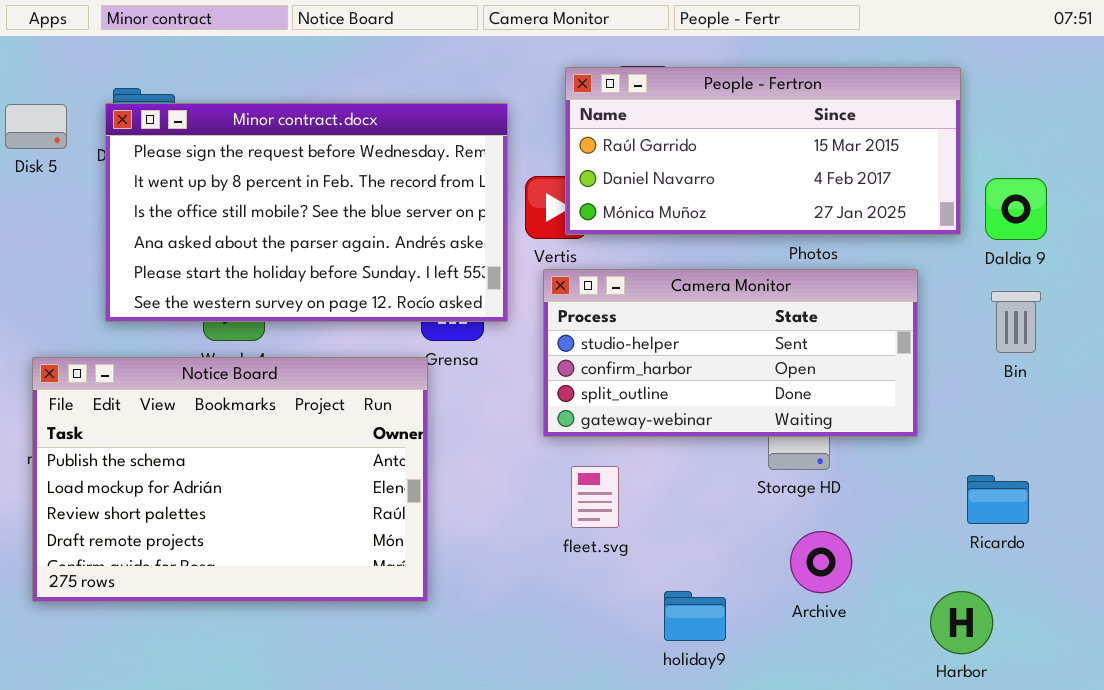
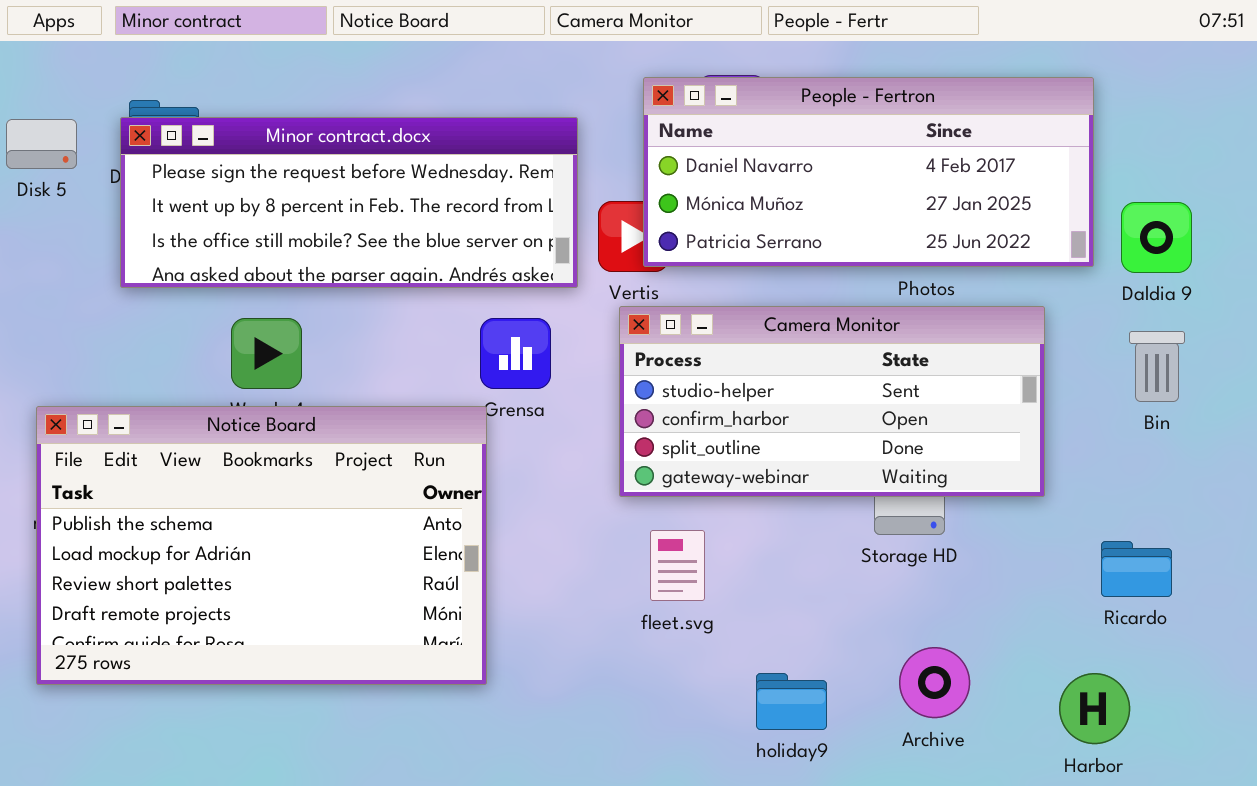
People - Fertron: [565,67,961,235] -> [643,77,1094,267], scrolled down 1 row
Minor contract.docx: [105,103,508,322] -> [120,117,578,288], resized
Archive: [790,531,852,593] -> [899,647,970,718], moved

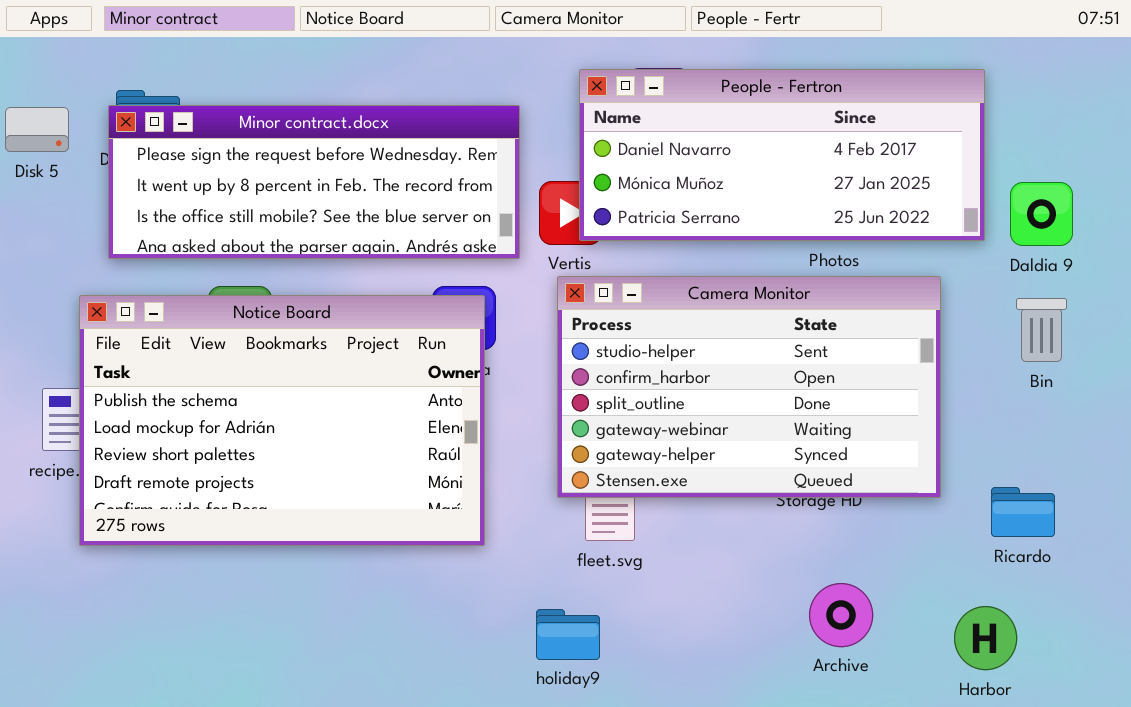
Camera Monitor: [619,306,1045,497] -> [557,276,941,498], resized
Notice Board: [36,406,487,685] -> [79,295,485,546], moved
holiday9: [756,673,827,730] -> [536,609,600,660], moved

